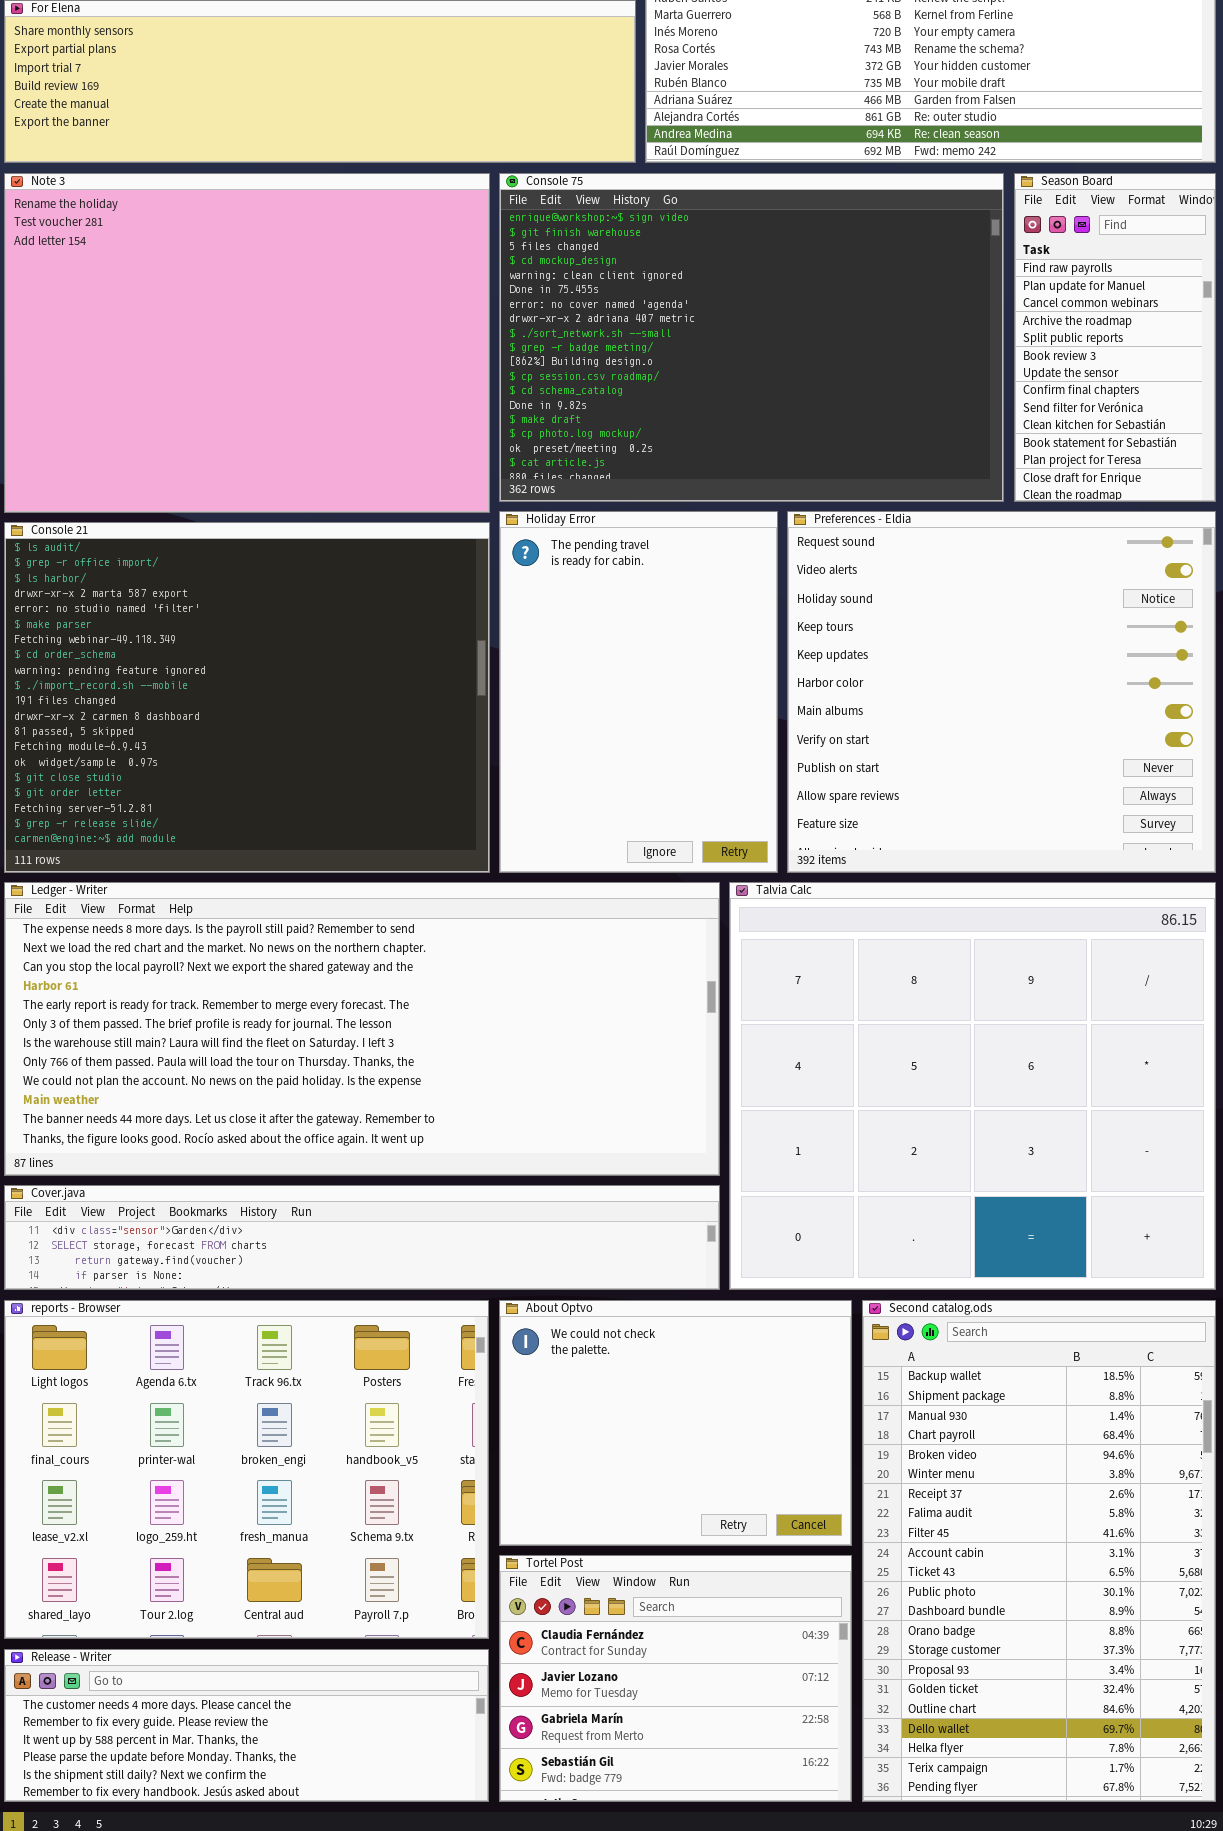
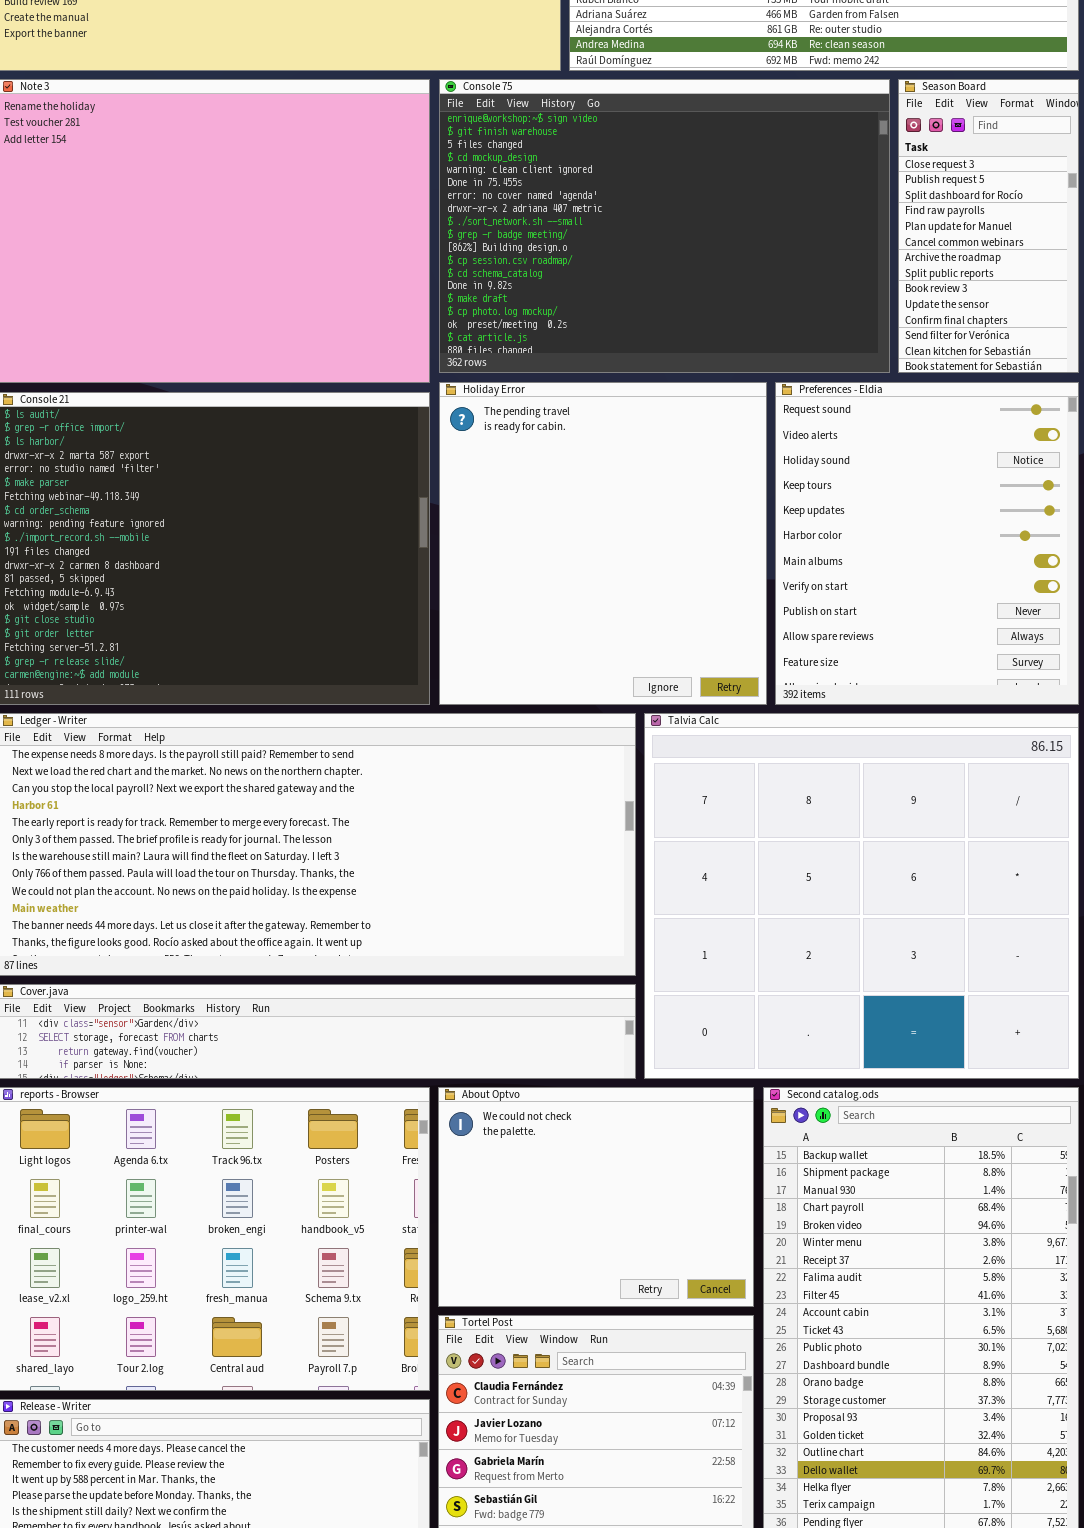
Season Board: [1014,173,1216,502] -> [898,79,1079,373], scrolled up 3 rows
Holiday Error: [499,511,778,873] -> [439,382,767,705], resized
Preferences - Eldia: [787,511,1216,873] -> [775,382,1079,705], resized

